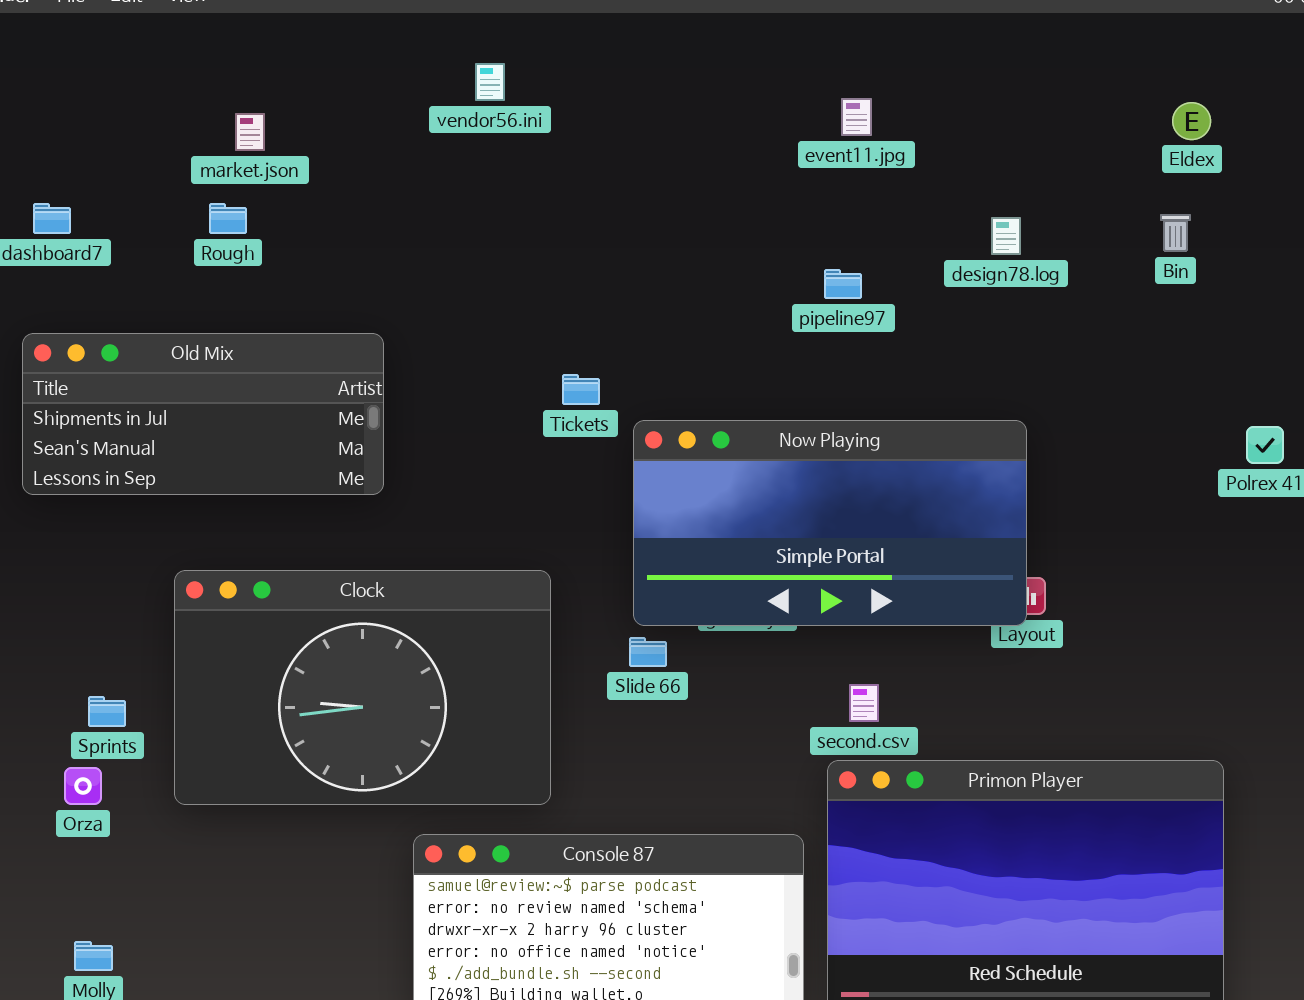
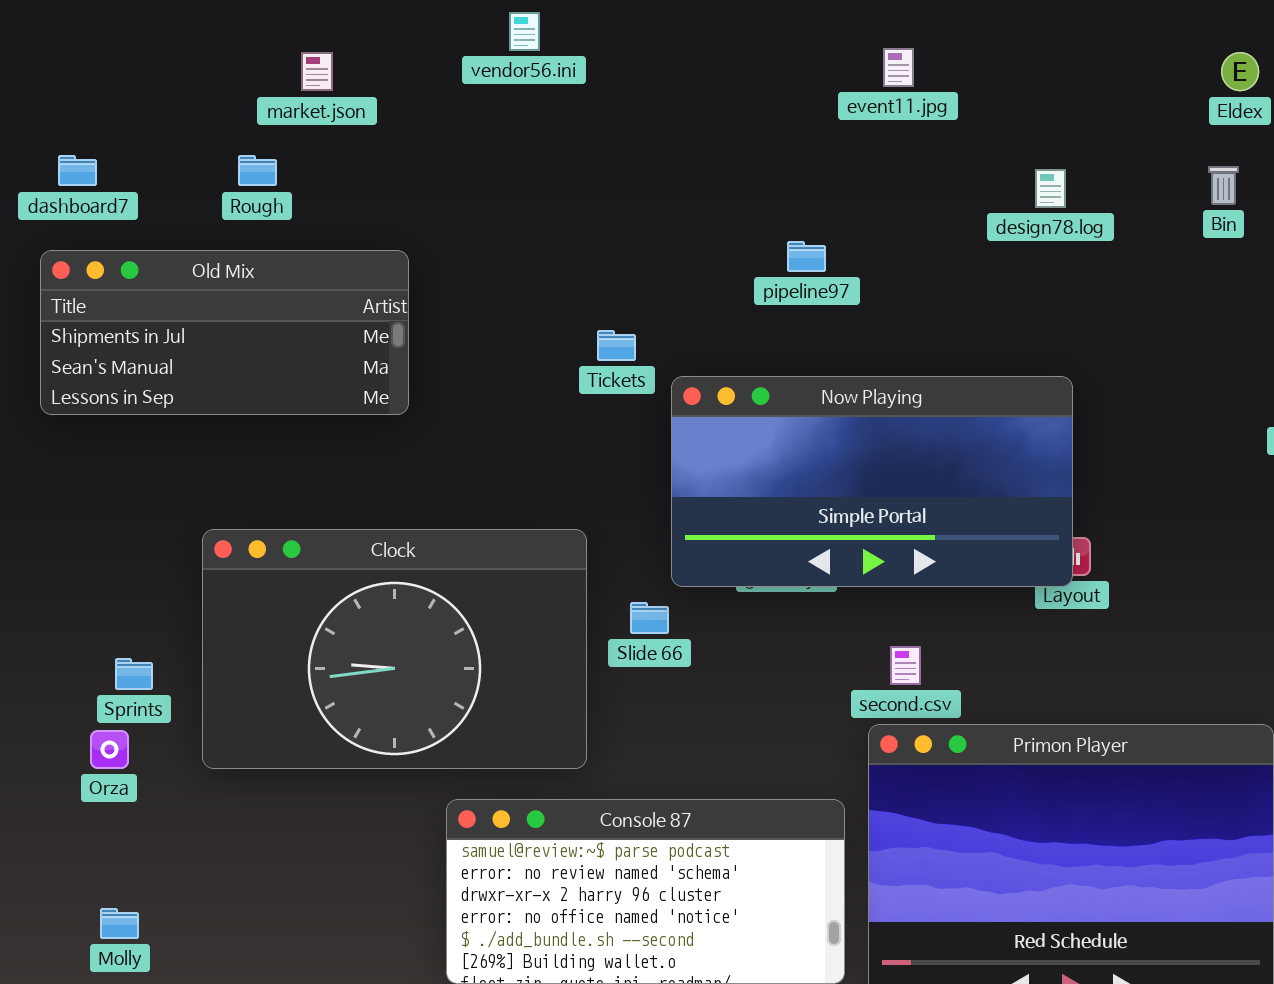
market.json: [235,113,265,151] -> [301,52,333,91], moved
pipeline97: [824,269,862,299] -> [787,241,826,272], moved
Old Mix: [22,333,384,495] -> [40,250,409,415], moved
Slide 66: [629,637,667,667] -> [630,602,669,634], moved

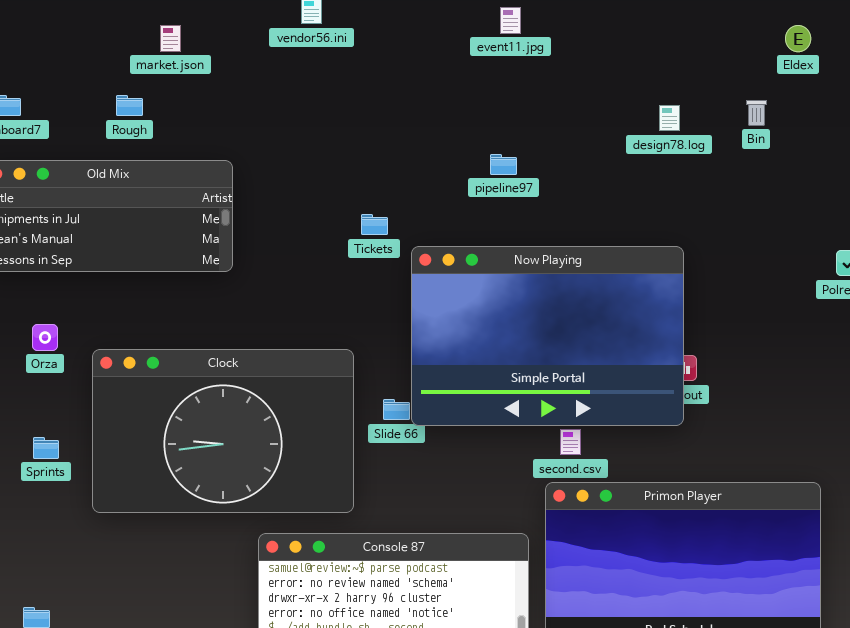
event11.jpg: [883,48,914,87] -> [500,7,521,34], moved
Bin: [1208,166,1239,205] -> [746,100,767,126], moved
Now Playing: [671,376,1073,587] -> [411,246,684,426], resized
Orza: [90,730,129,769] -> [32,324,58,351], moved

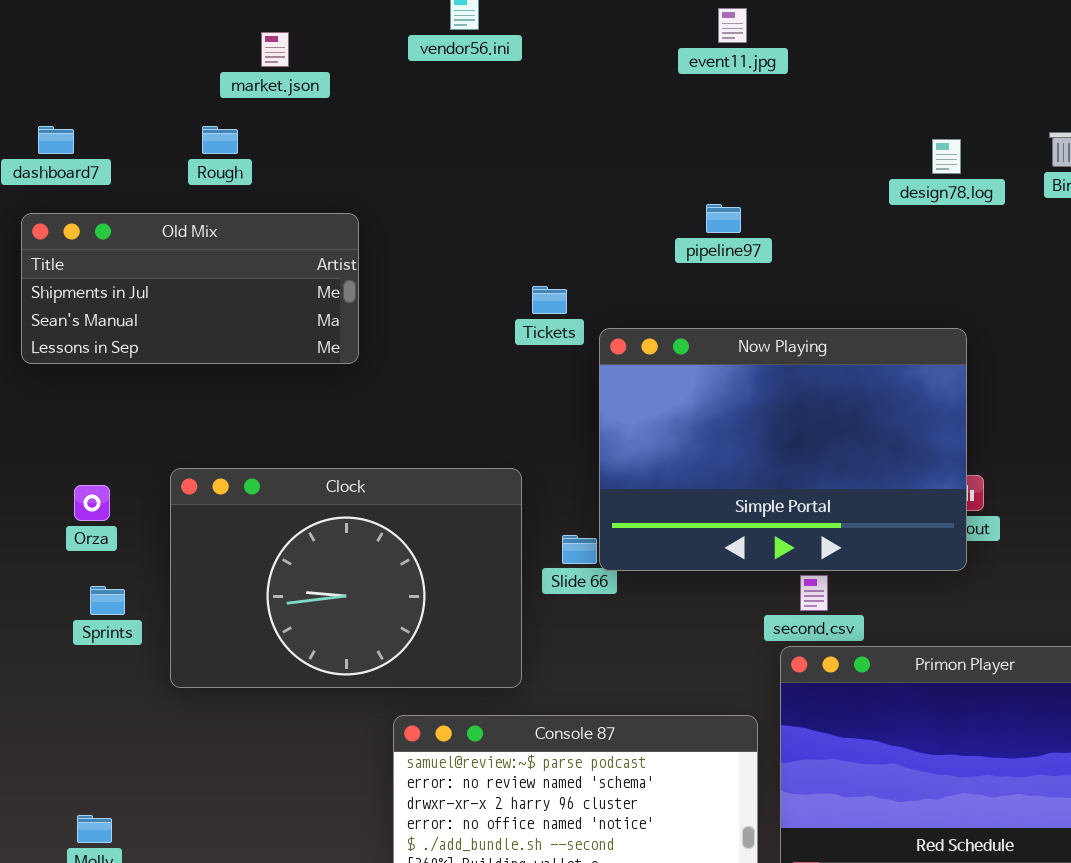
Orza: [32,324,58,351] -> [74,485,110,521], moved

